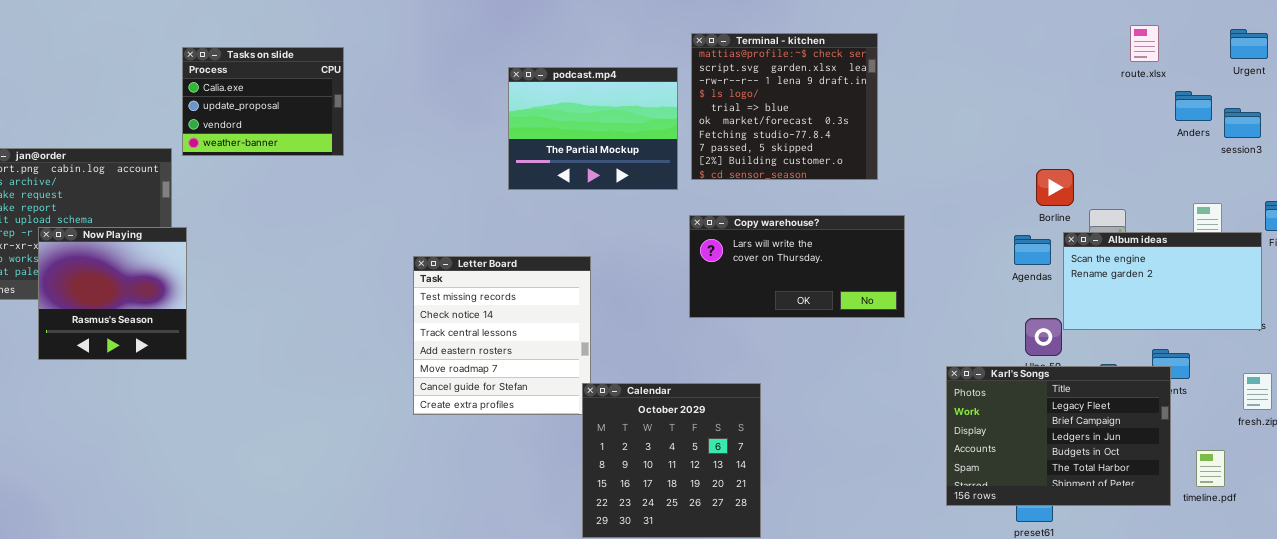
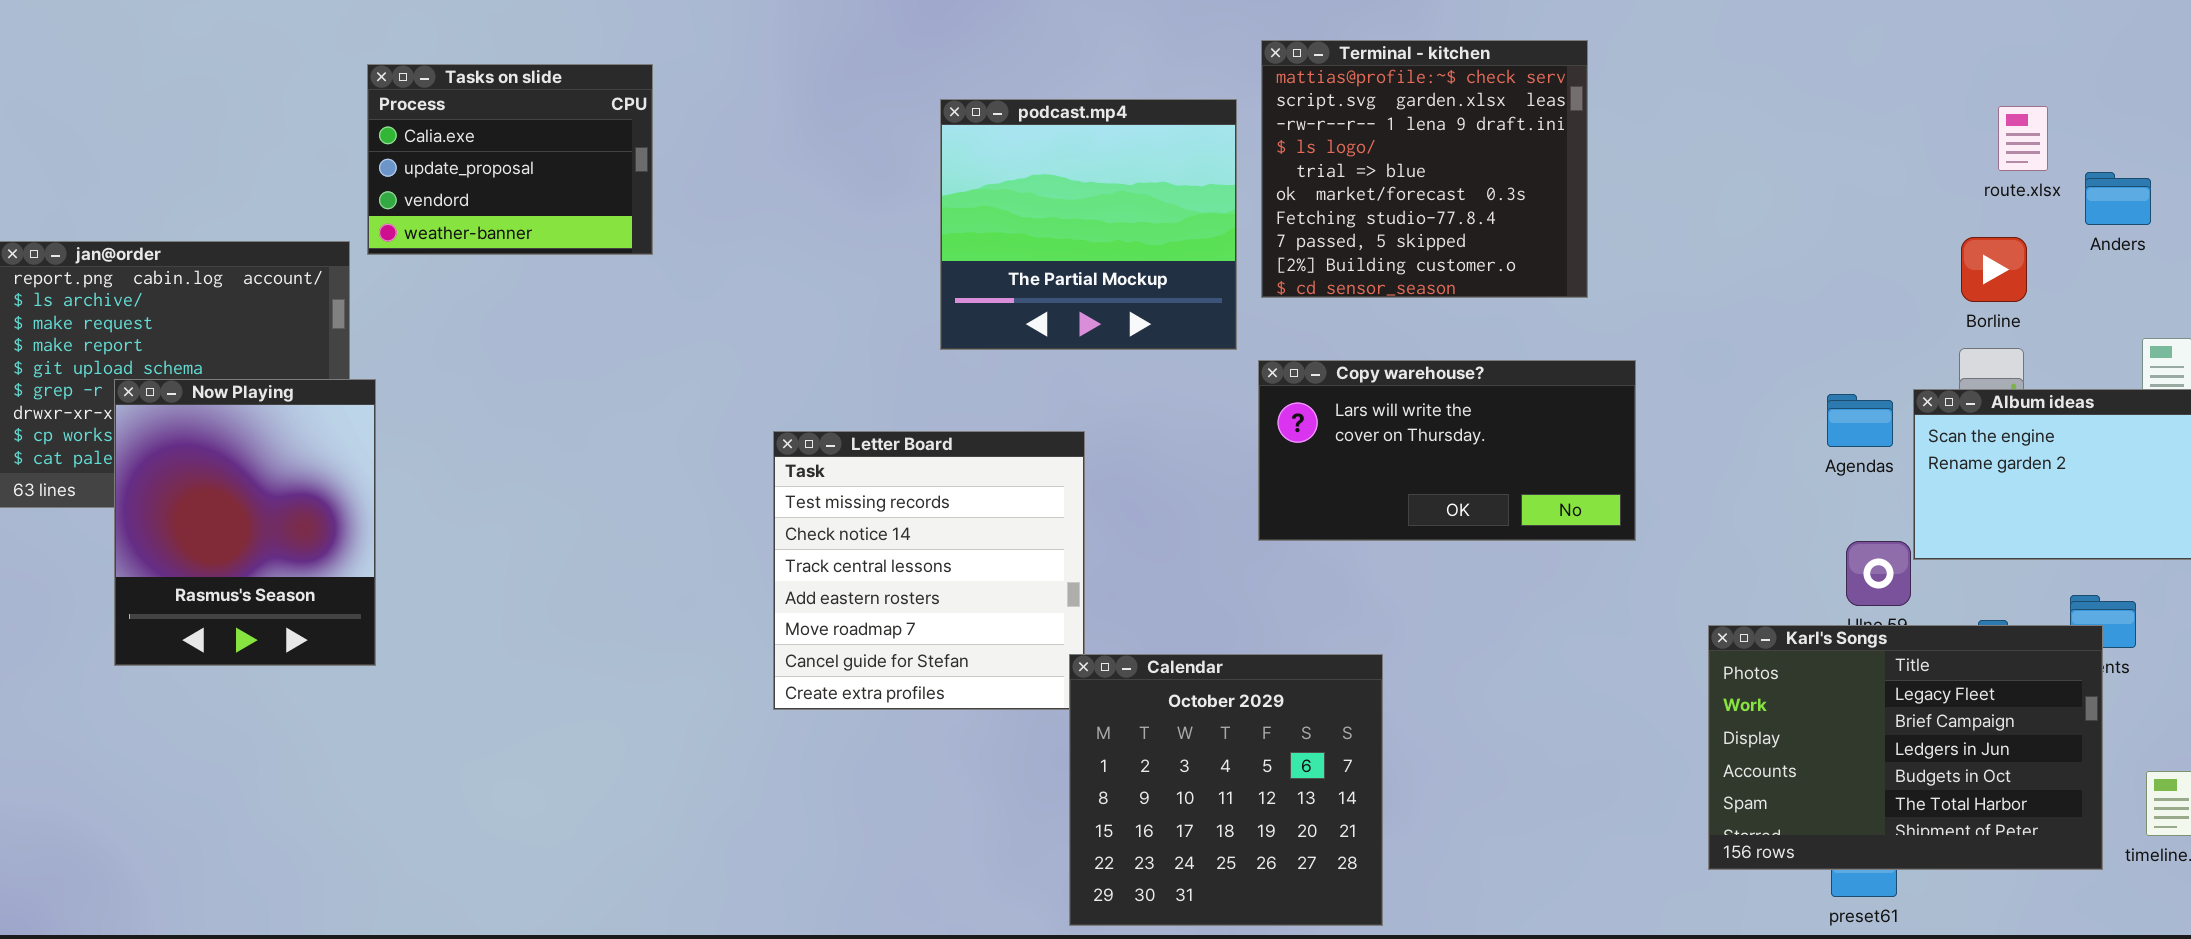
route.xlsx: [1130,25,1159,62] -> [1998,106,2048,171], moved
podcast.mp4: [508,67,678,190] -> [940,99,1237,350], resized
Anders: [1175,91,1212,121] -> [2085,172,2151,225], moved
Borline: [1036,169,1074,206] -> [1961,237,2027,302], moved
Now Playing: [38,227,187,360] -> [114,379,376,666], resized

